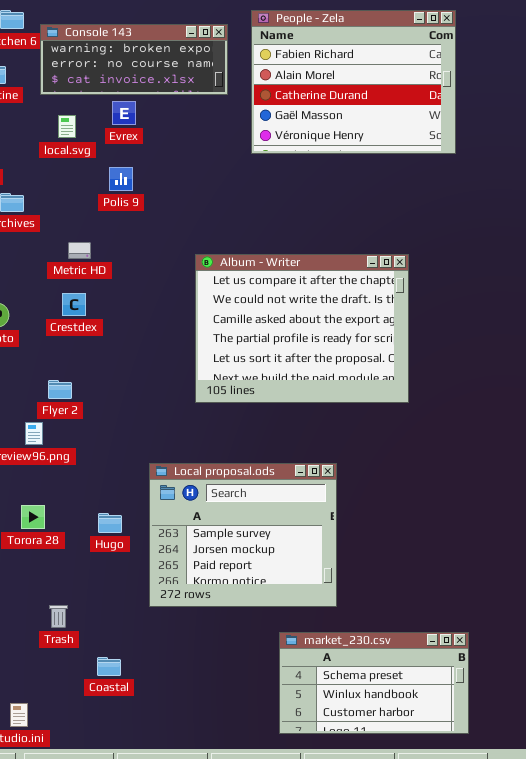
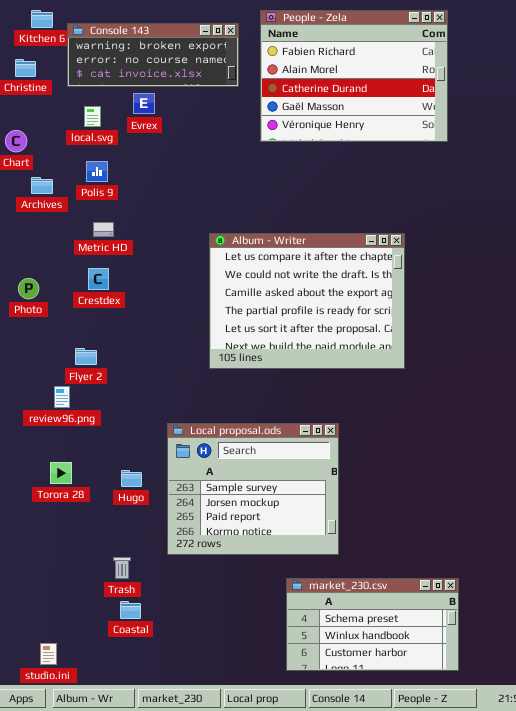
Polis 9: [109,167,133,191] -> [86,161,108,182], moved
Trash: [49,605,68,628] -> [113,557,131,579], moved

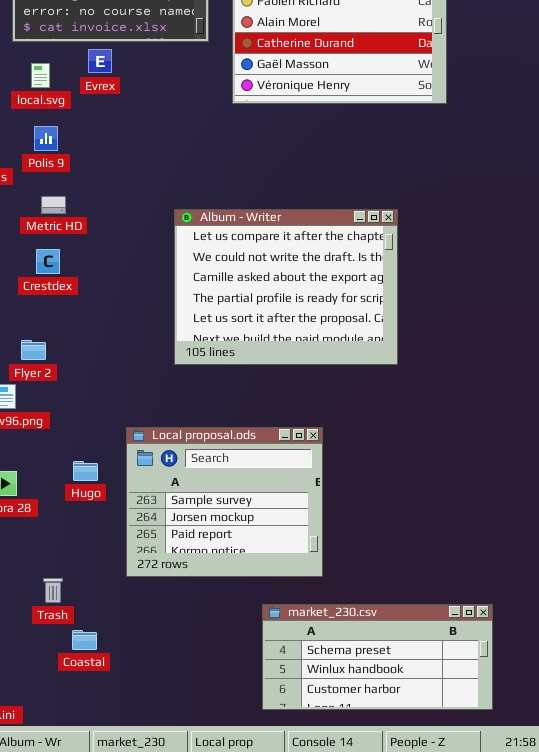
Hugo: [121,470,142,487] -> [73,461,98,481], moved
Trash: [113,557,131,579] -> [43,578,63,603], moved
market_230.csv: [286,578,459,671] -> [262,604,493,710], resized

